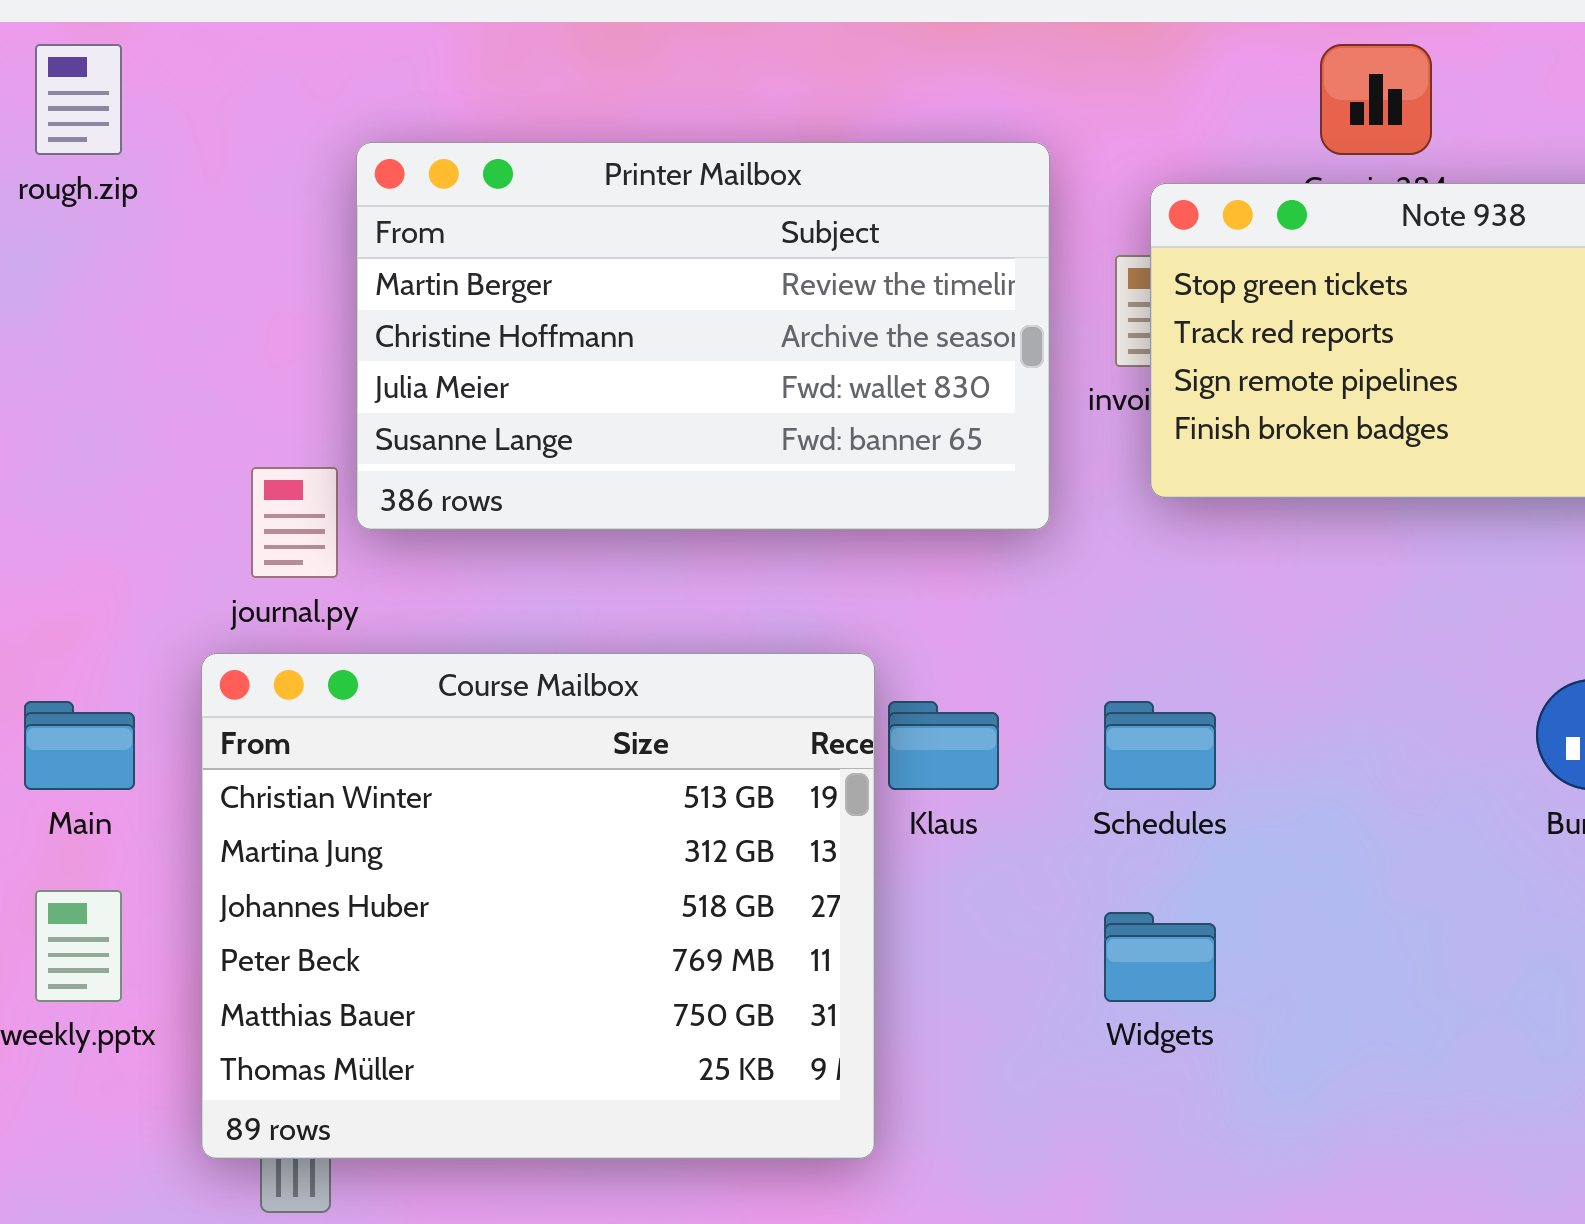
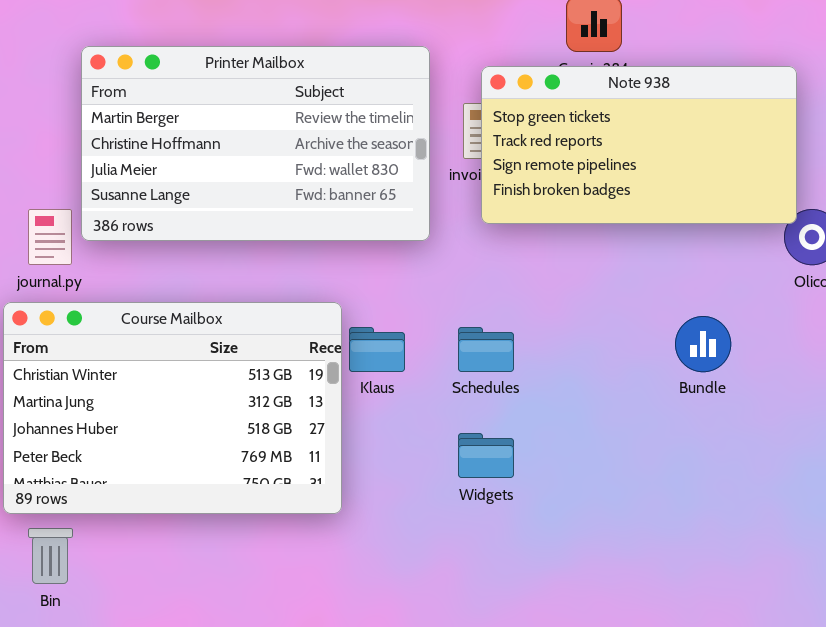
Course Mailbox: [201,653,875,1159] -> [3,302,342,514], resized

